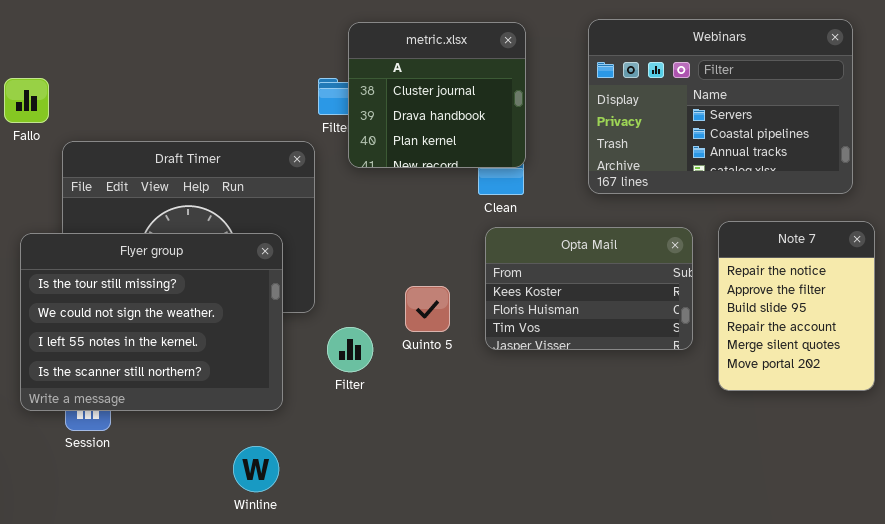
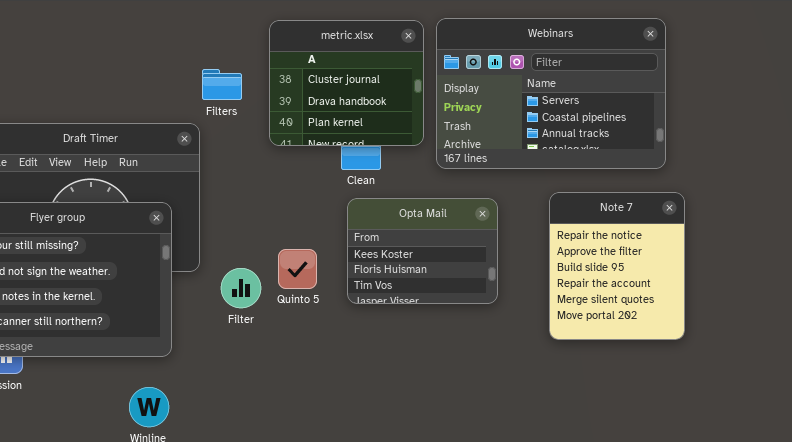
metric.xlsx: [348,22,526,168] -> [269,20,424,146], moved
Opta Mail: [485,227,693,350] -> [347,198,498,304], resized
Filter: [327,327,373,372] -> [221,268,261,308], moved

